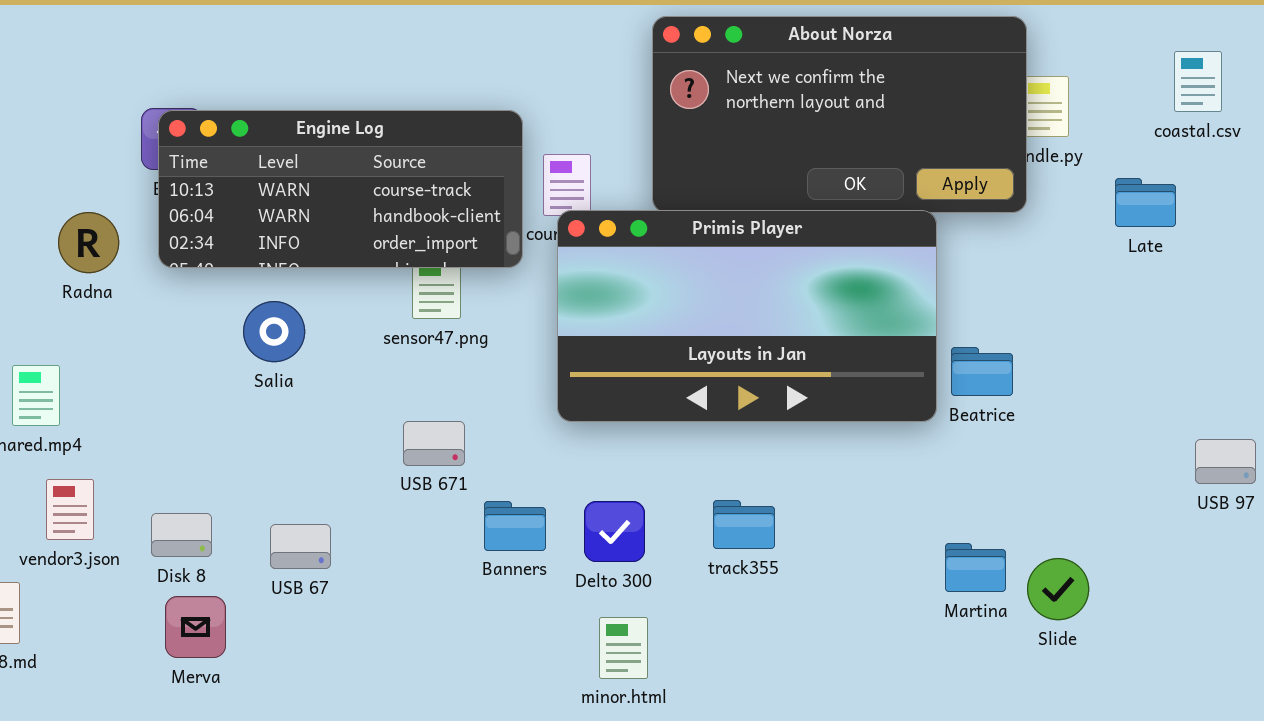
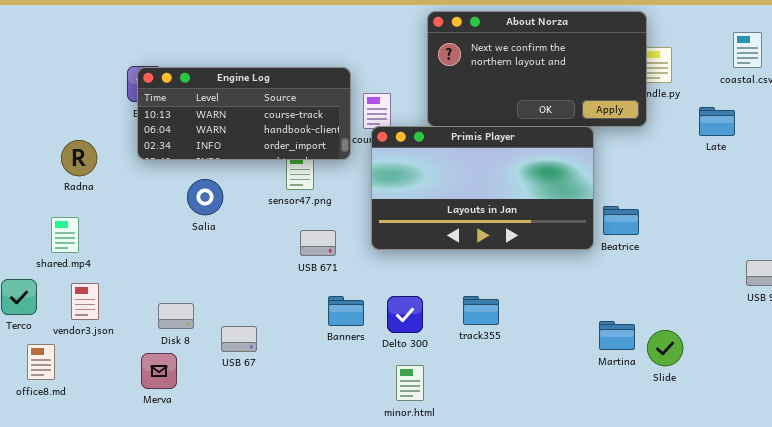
Radna: [58,212,119,273] -> [61,140,97,176], moved
USB 671: [403,421,465,466] -> [300,230,336,256], moved
Disk 8: [151,513,212,557] -> [158,303,194,329], moved
USB 67: [270,524,331,569] -> [221,326,257,352], moved

